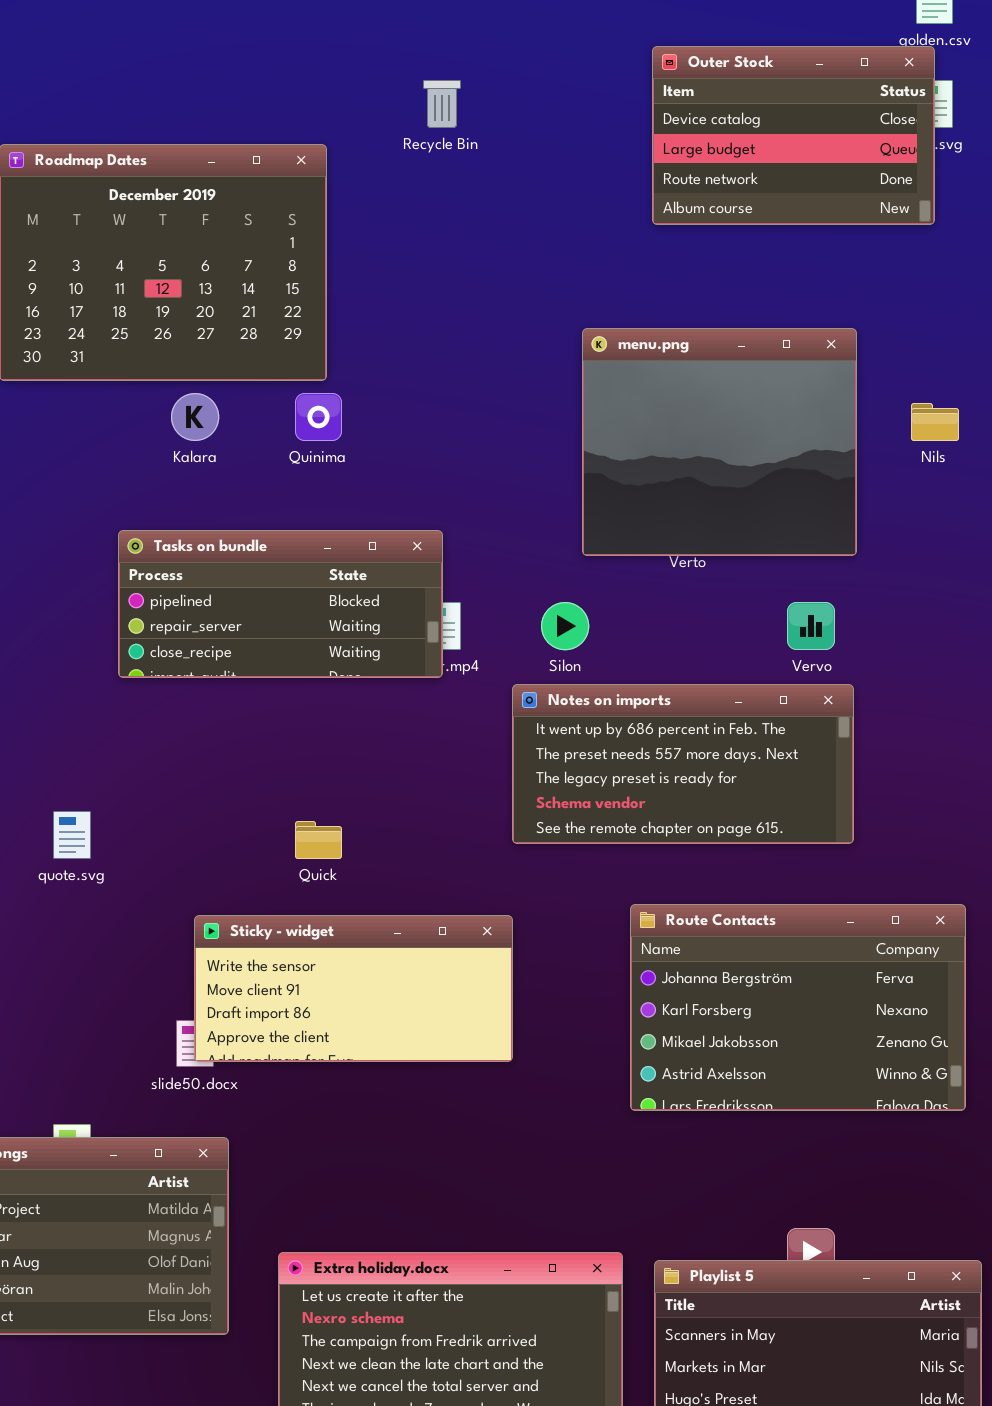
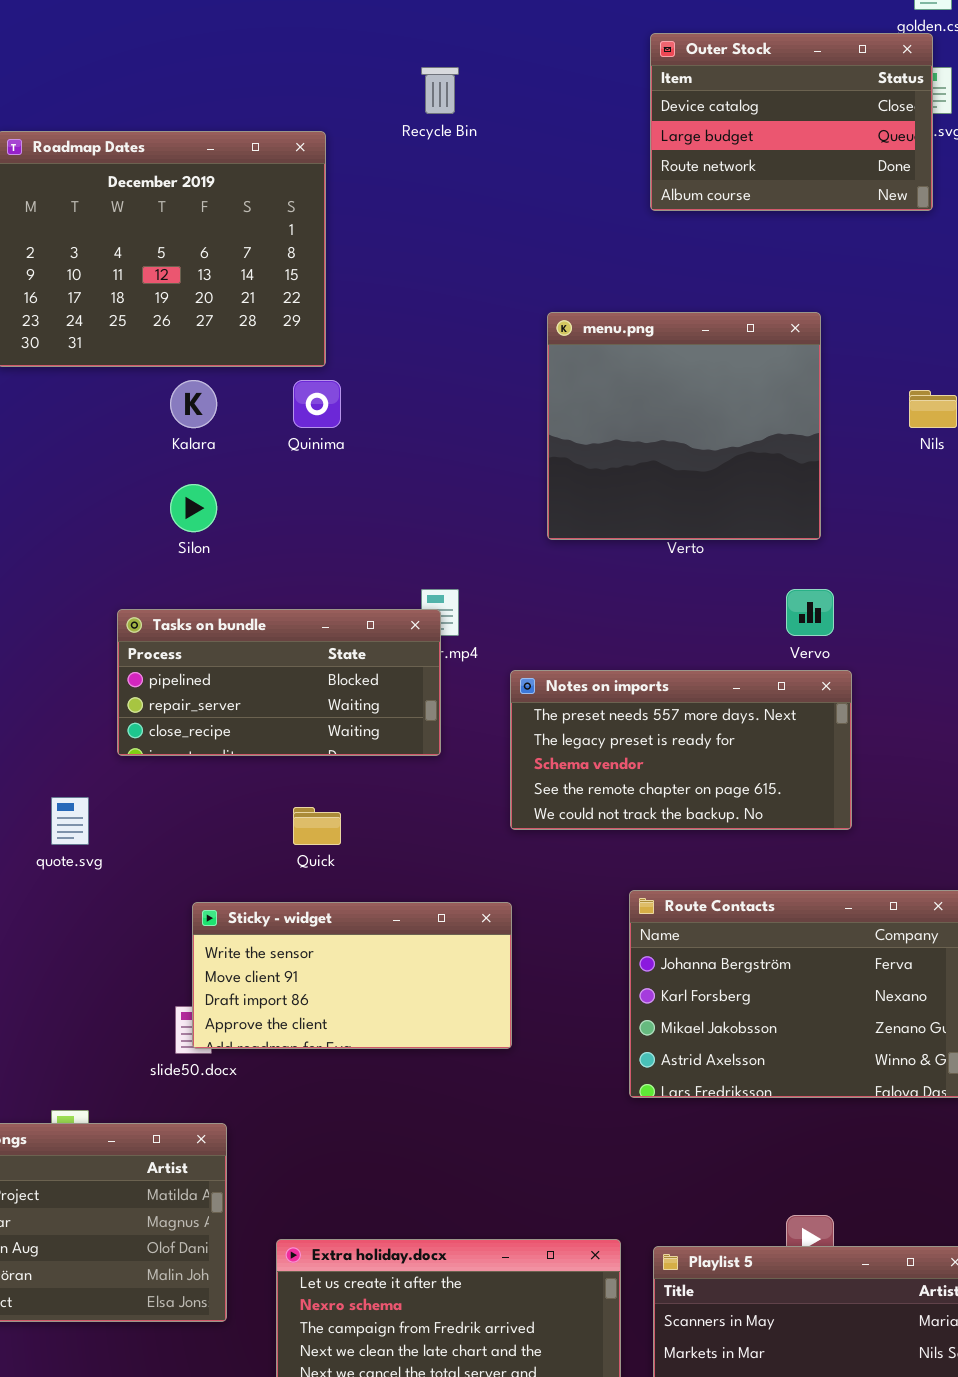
menu.png: [582,328,857,556] -> [547,312,821,540], moved
Tasks on bundle: [118,530,443,678] -> [117,609,441,756], moved
Silon: [541,602,589,650] -> [170,484,217,532], moved
Notes on imports: [512,684,854,844] -> [510,670,852,830], scrolled down 1 row

